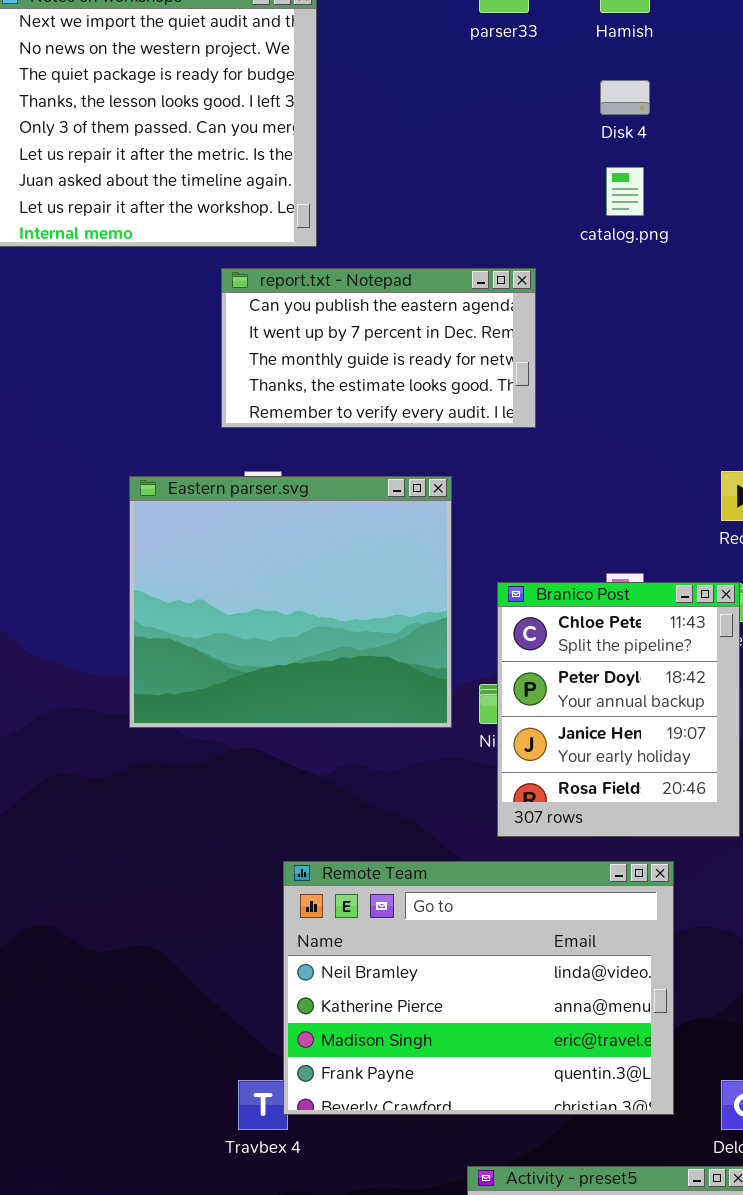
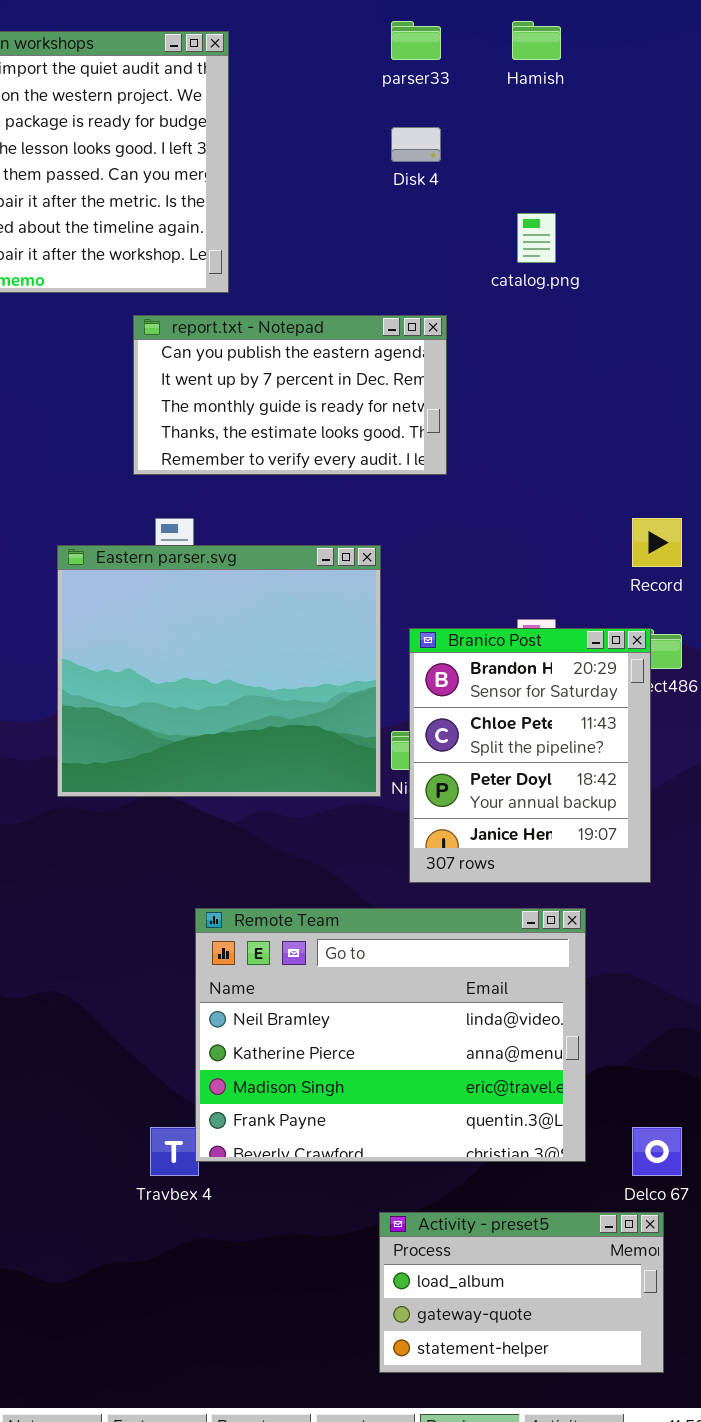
Disk 4: [600,80,650,115] -> [391,127,441,162], moved
Eastern parser.svg: [129,476,452,728] -> [57,545,381,797], moved
Branico Post: [497,582,740,837] -> [409,628,651,883], scrolled up 1 row

